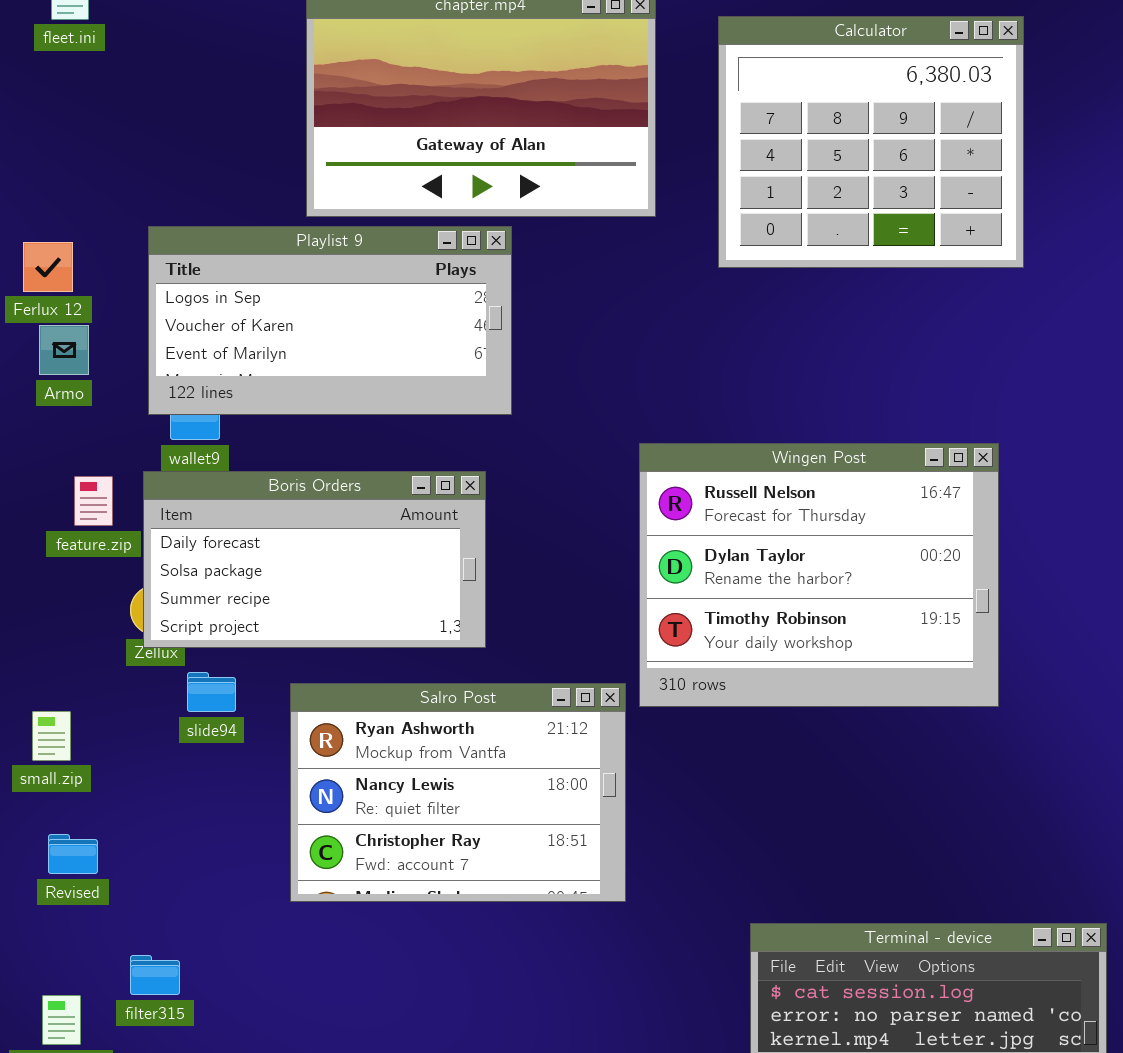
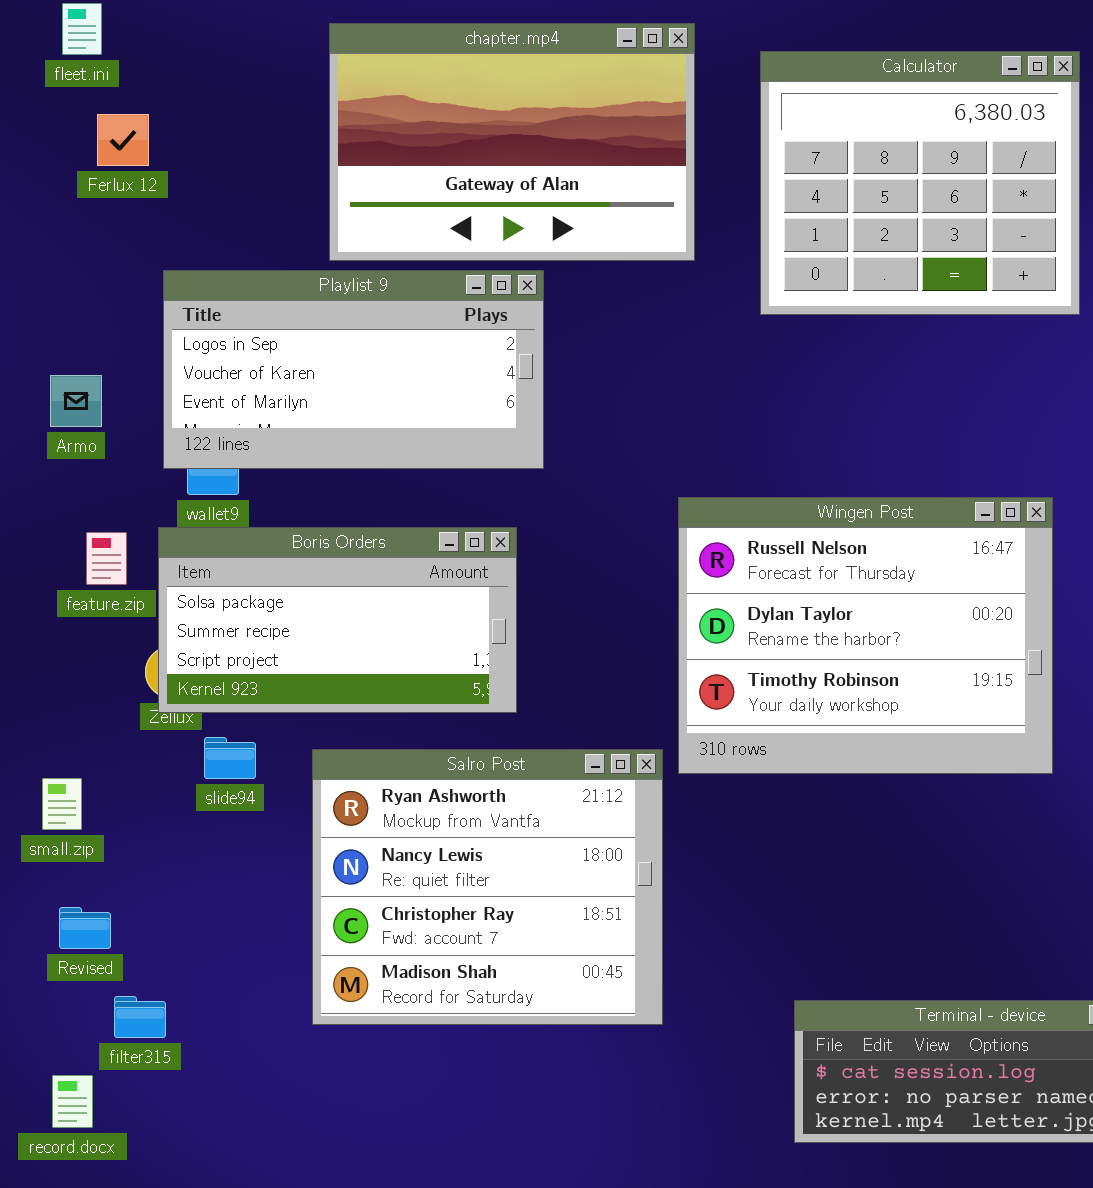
Ferlux 12: [23,242,73,292] -> [97,114,149,166], moved
Boris Orders: [143,471,486,648] -> [158,527,517,713], scrolled down 1 row
Salro Post: [290,683,626,902] -> [312,749,663,1025], resized
filter315: [130,955,180,995] -> [114,996,166,1038], moved

